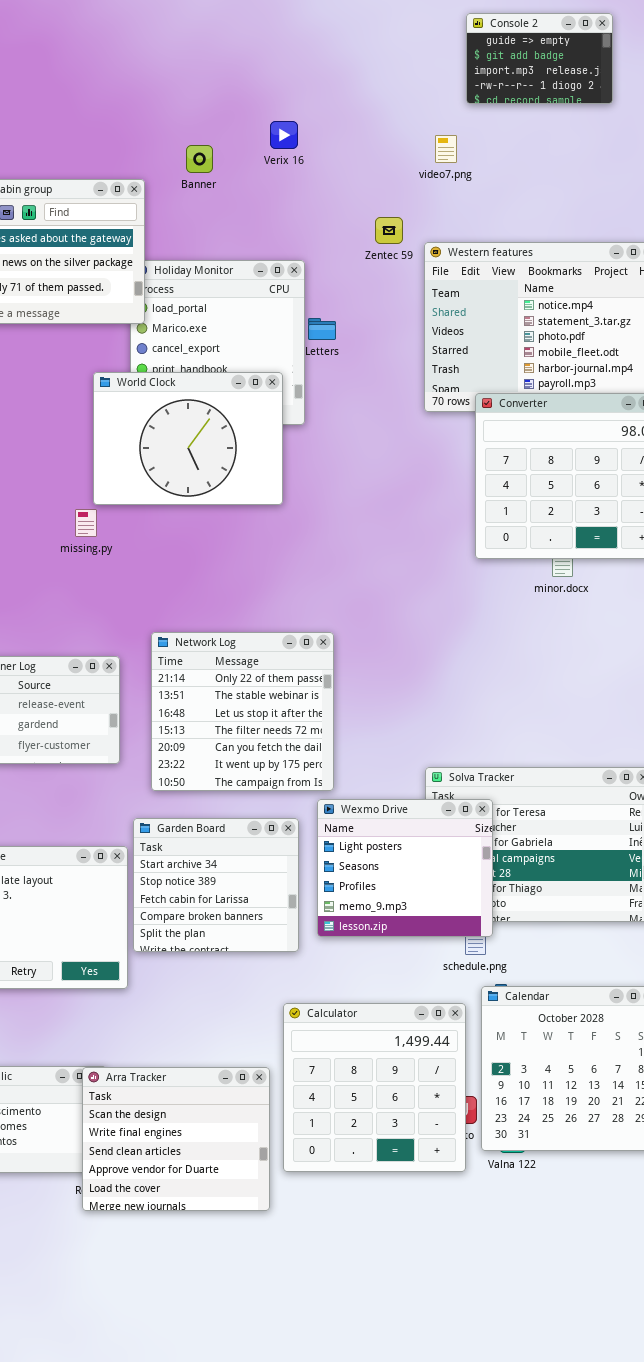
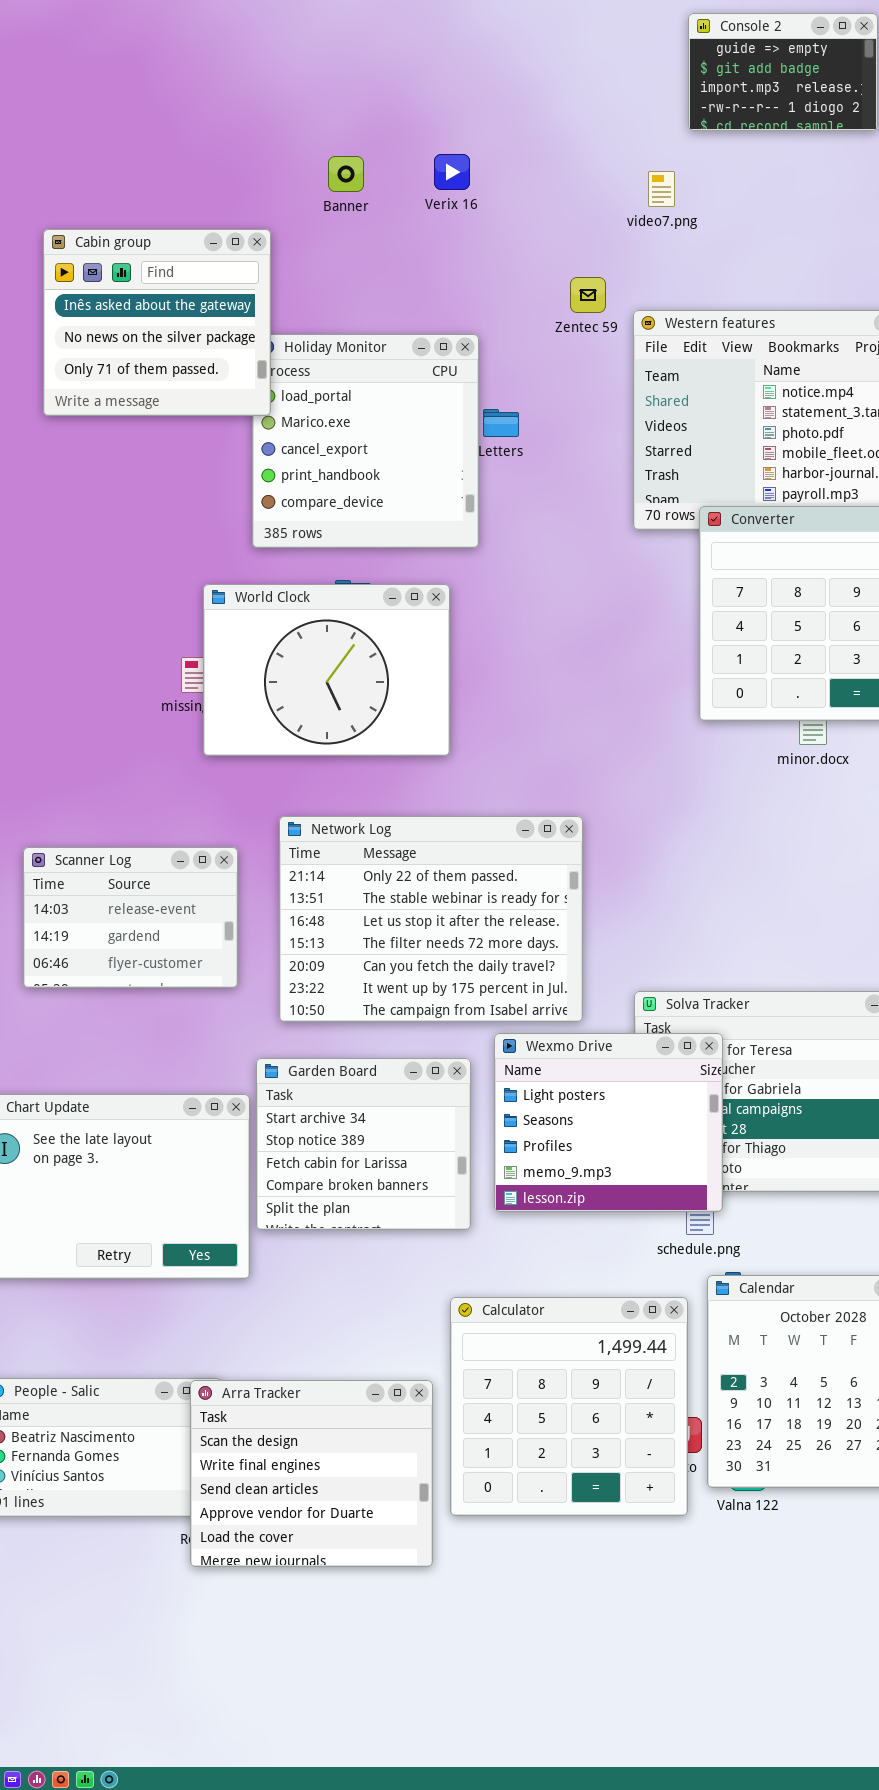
Banner: [186,145,213,173] -> [328,156,364,192], moved
World Clock: [93,372,283,505] -> [203,584,450,756], moved
Network Log: [151,632,334,791] -> [279,816,583,1022], resized

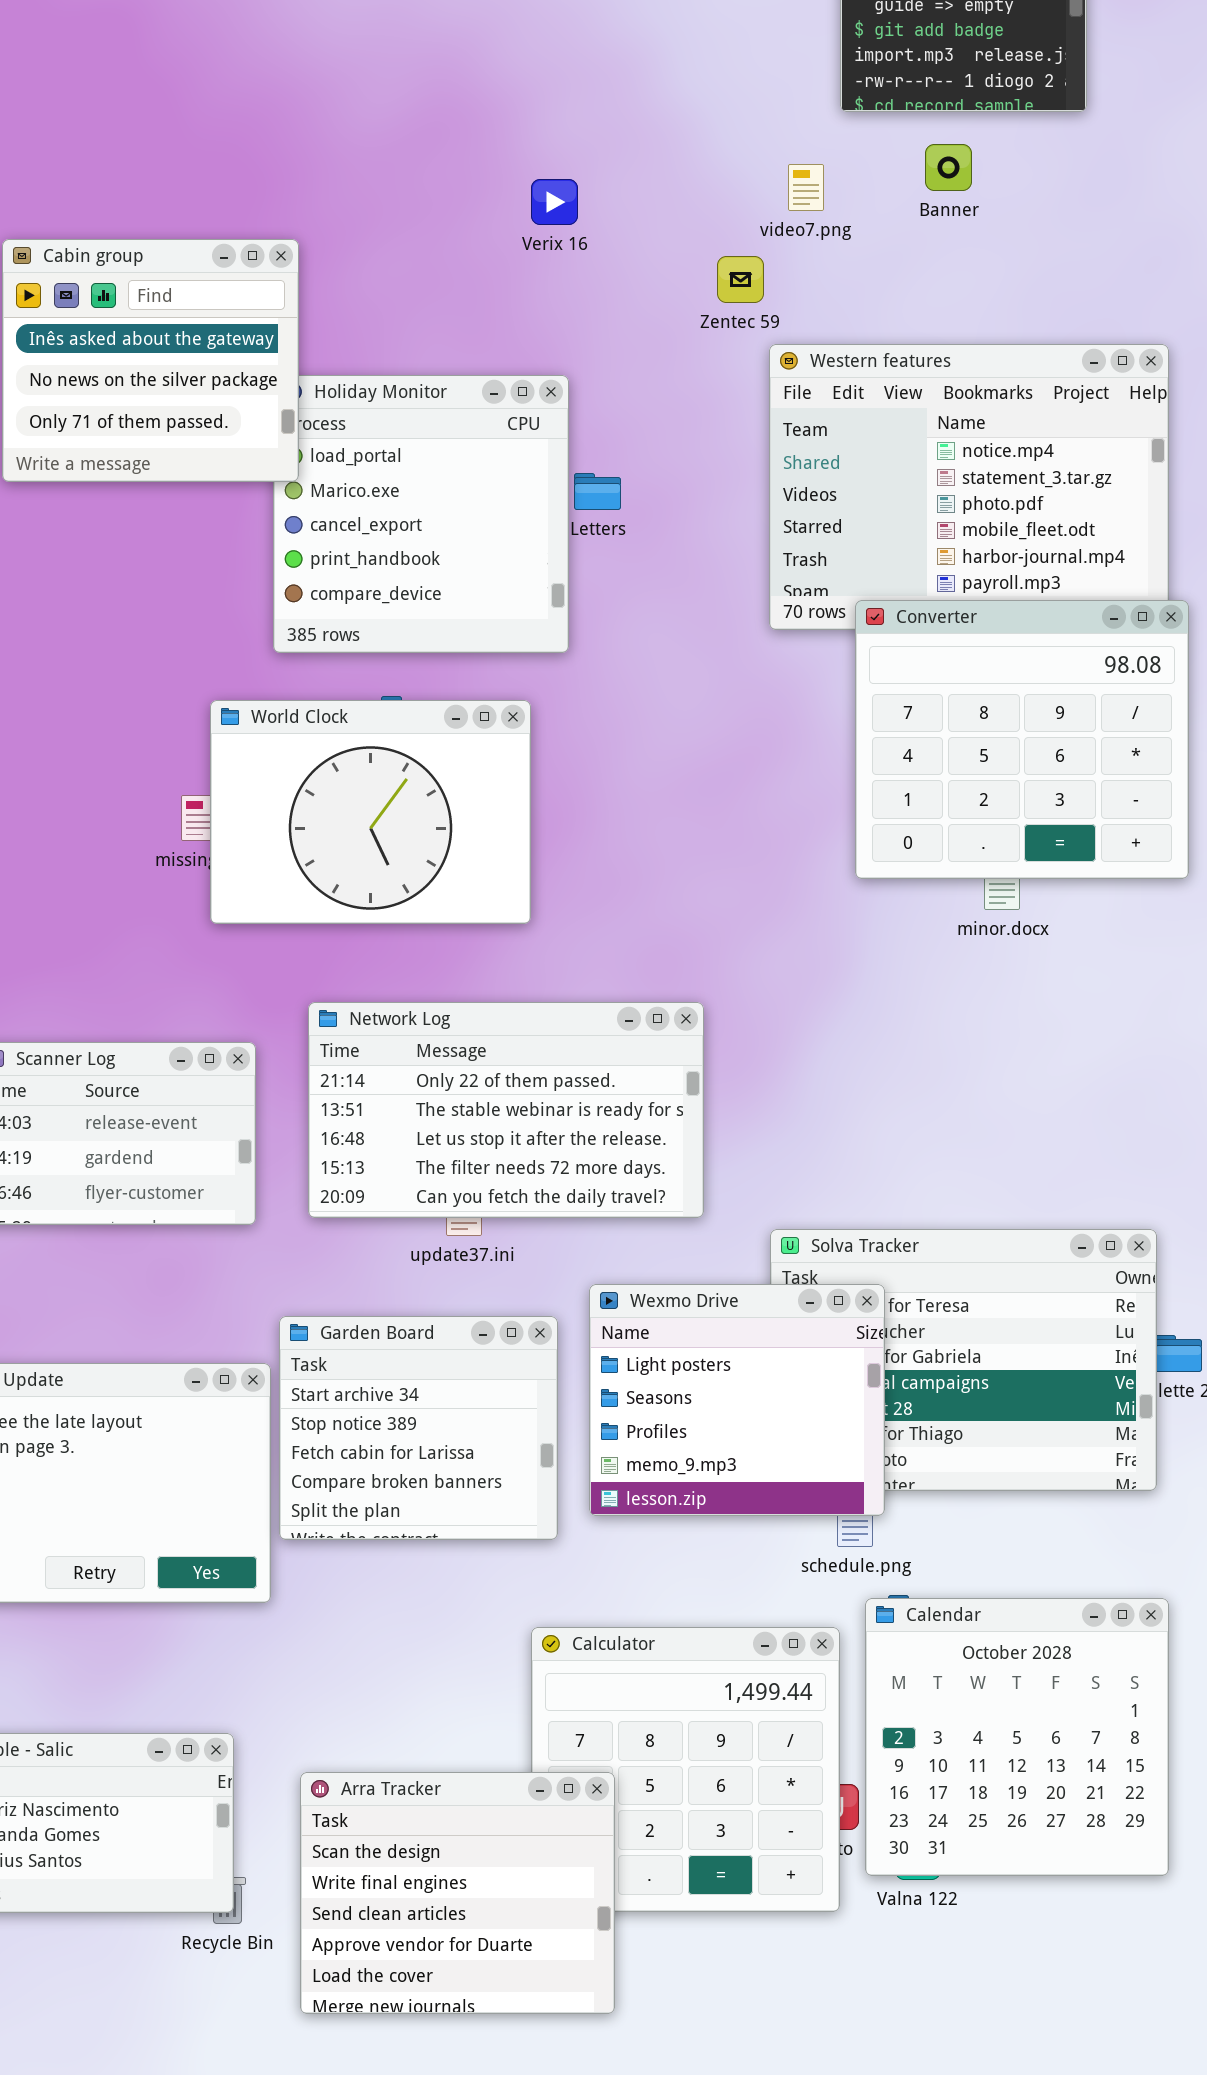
Verix 16: [434,154,470,190] -> [531,179,578,225], moved
Banner: [328,156,364,192] -> [925,144,972,191], moved
Zentec 59: [570,277,606,313] -> [717,256,764,303], moved
Network Log: [279,816,583,1022] -> [308,1002,704,1218], resized
Arra Tracker: [190,1380,433,1567] -> [300,1772,615,2014], moved

